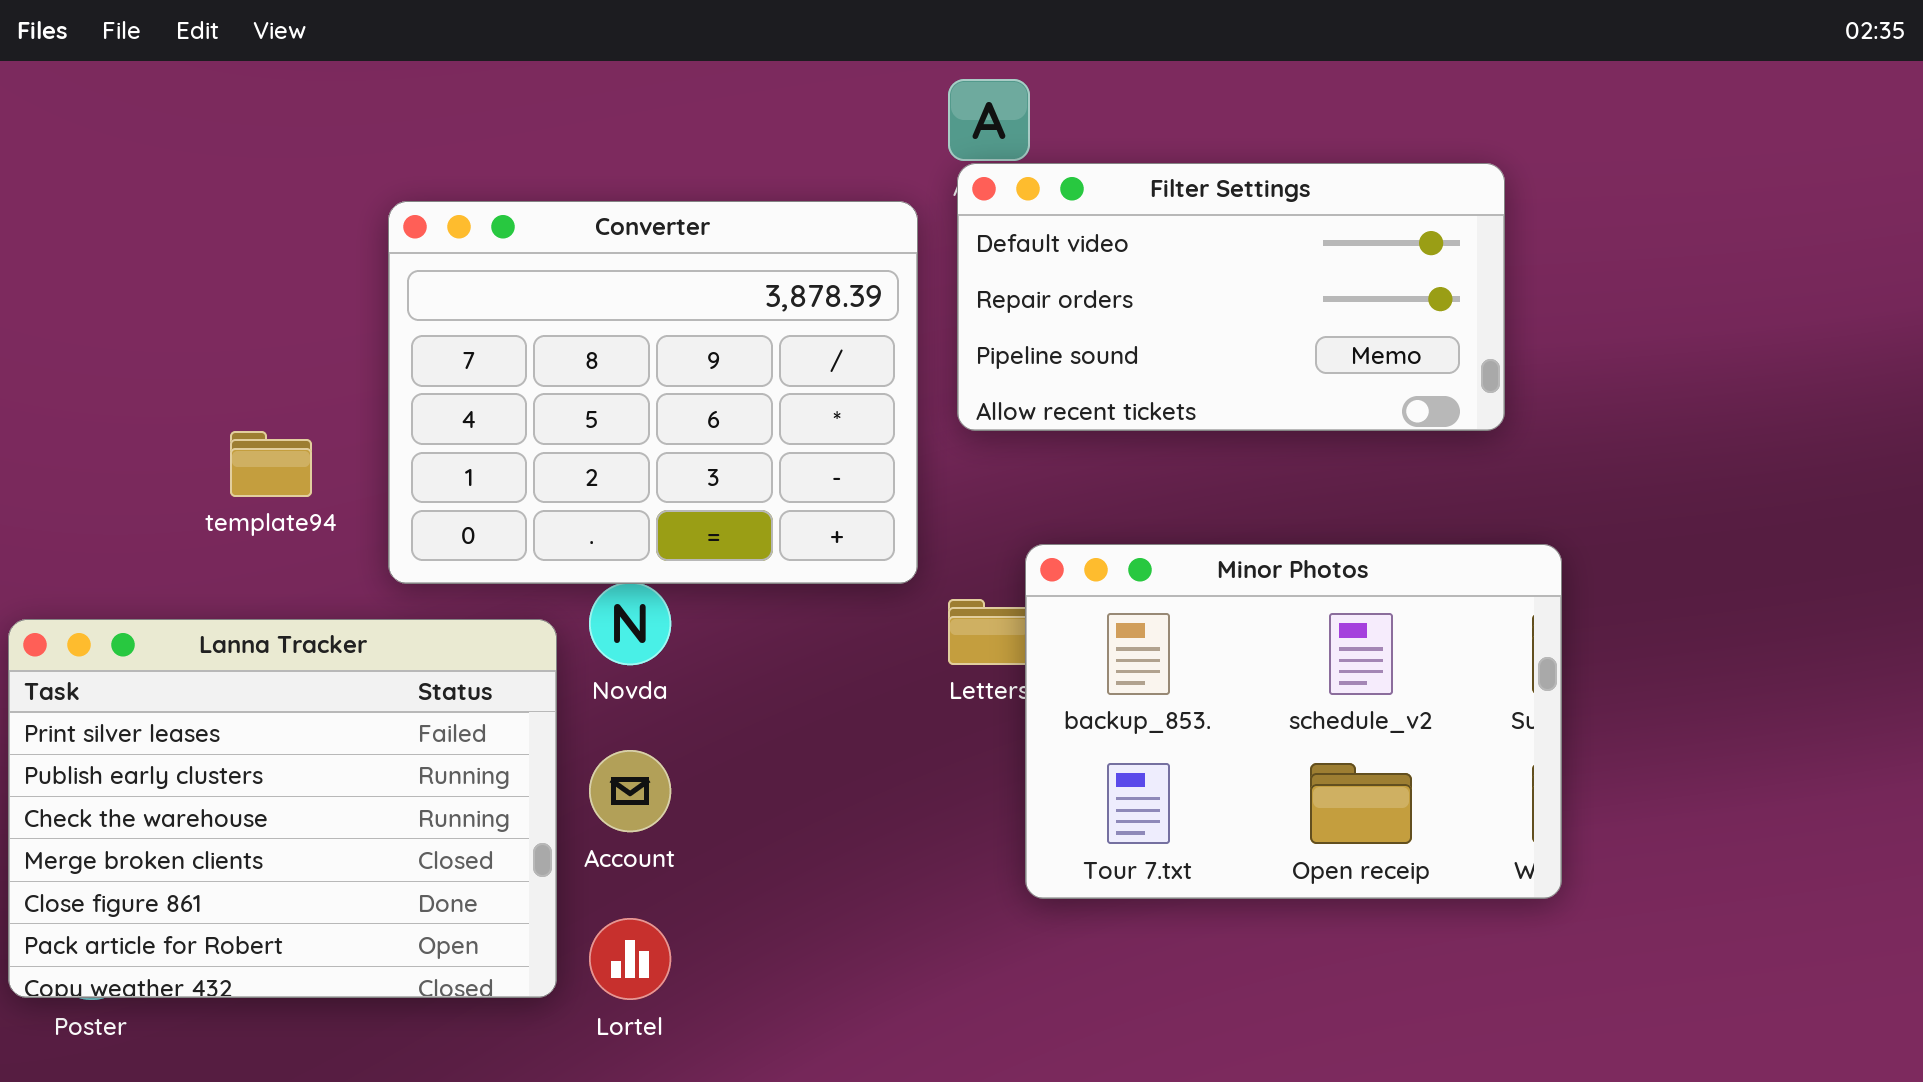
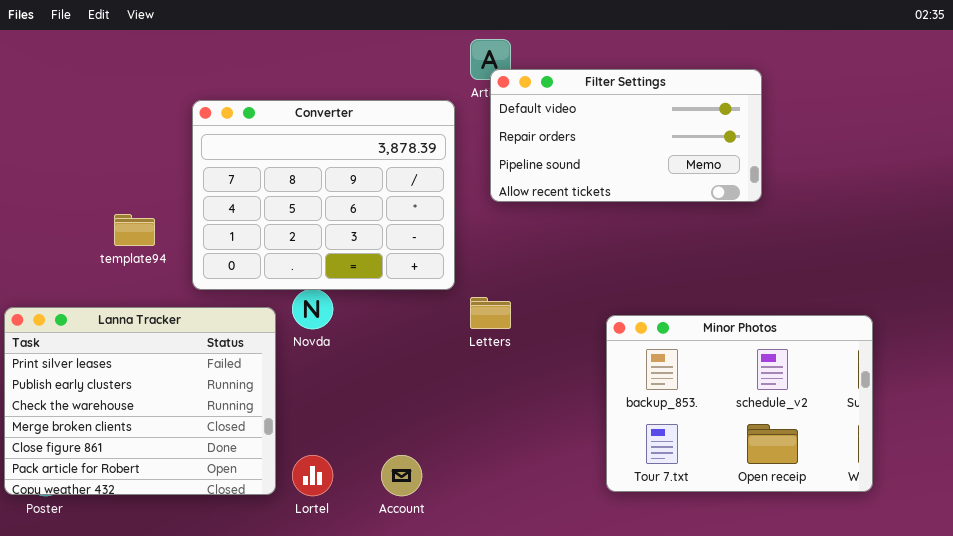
Filter Settings: [957,163,1505,431] -> [490,69,762,202], moved
Minor Photos: [1025,544,1562,899] -> [606,315,873,492], moved
Account: [589,750,671,832] -> [381,455,422,496], moved

